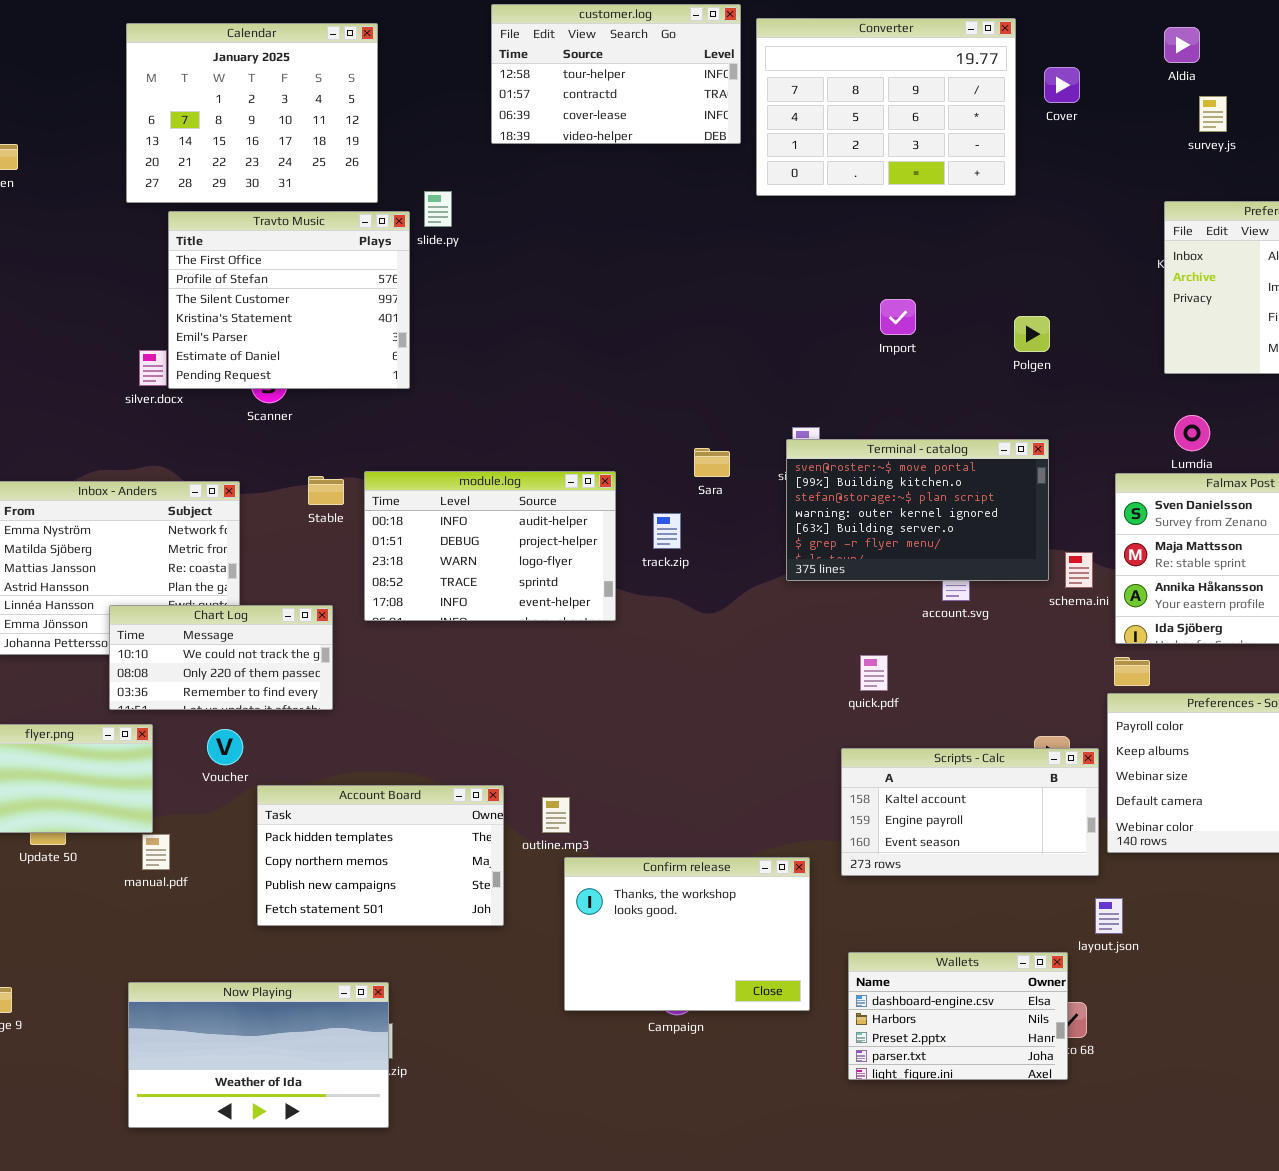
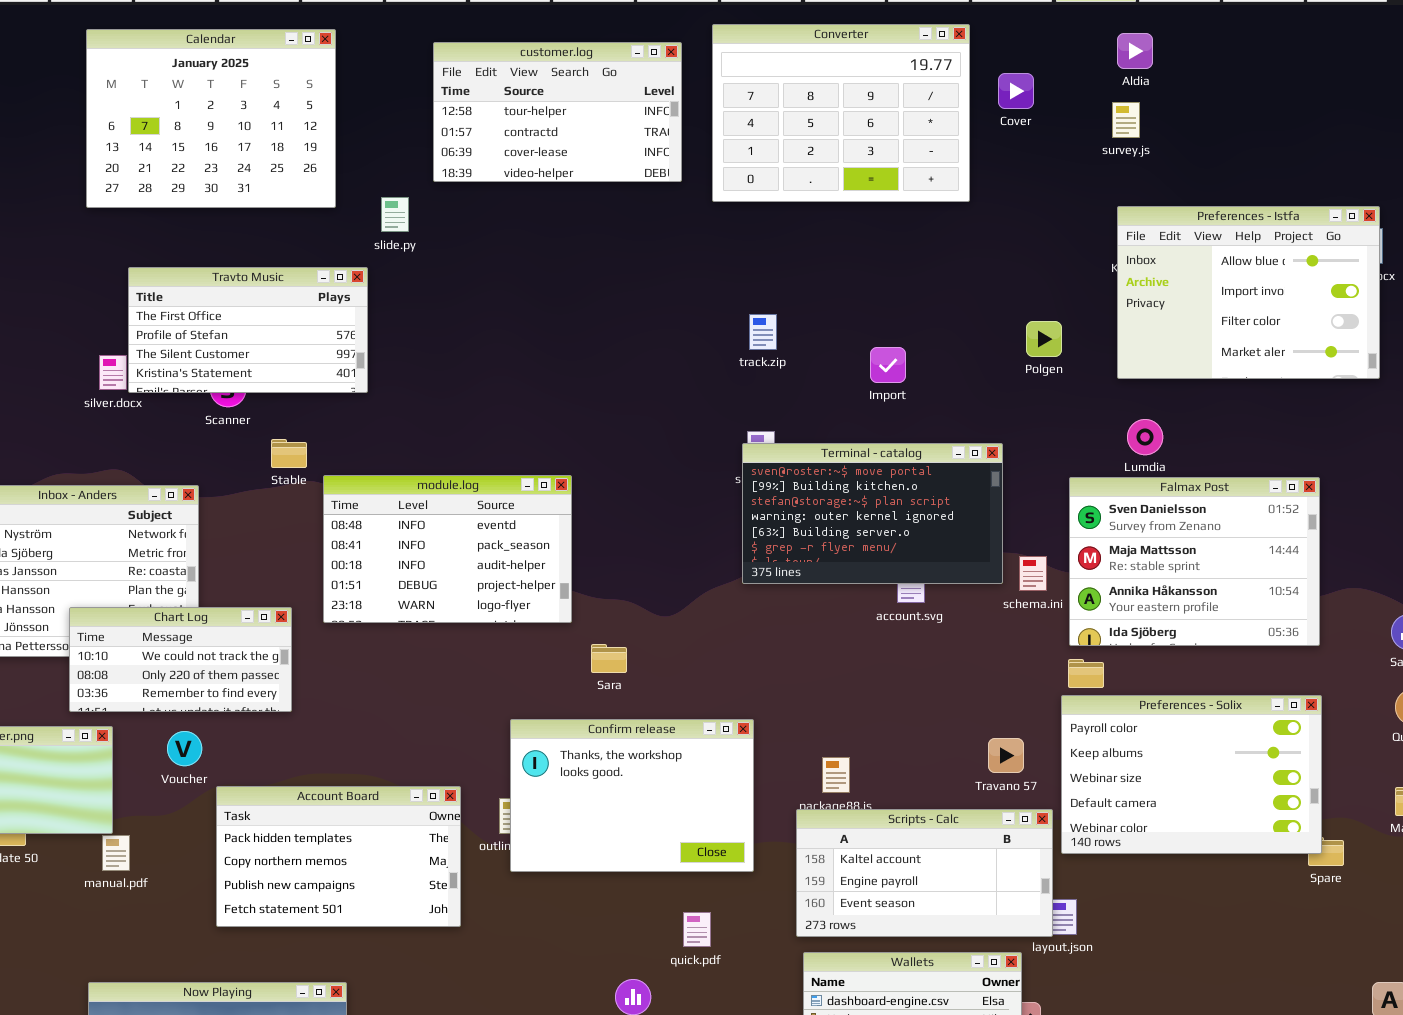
customer.log: [491,4,741,144] -> [433,42,682,182], moved
survey.js: [1199,96,1227,132] -> [1112,102,1140,138], moved
Travto Music: [168,211,410,389] -> [128,267,368,393], resized
Import: [880,299,916,335] -> [870,347,906,383], moved
Polgen: [1014,316,1050,352] -> [1026,321,1062,357], moved
Sara: [694,448,730,477] -> [591,644,627,673], moved
module.log: [364,471,616,621] -> [323,475,572,623], scrolled up 2 rows
Stable: [308,476,344,505] -> [271,439,307,468], moved
track.zip: [653,513,681,549] -> [749,314,777,350], moved
quick.pdf: [860,655,888,691] -> [683,912,711,947], moved
Scripts - Calc: [841,748,1099,876] -> [796,809,1053,937], moved
Confirm release: [564,857,810,1011] -> [510,719,754,872], moved

